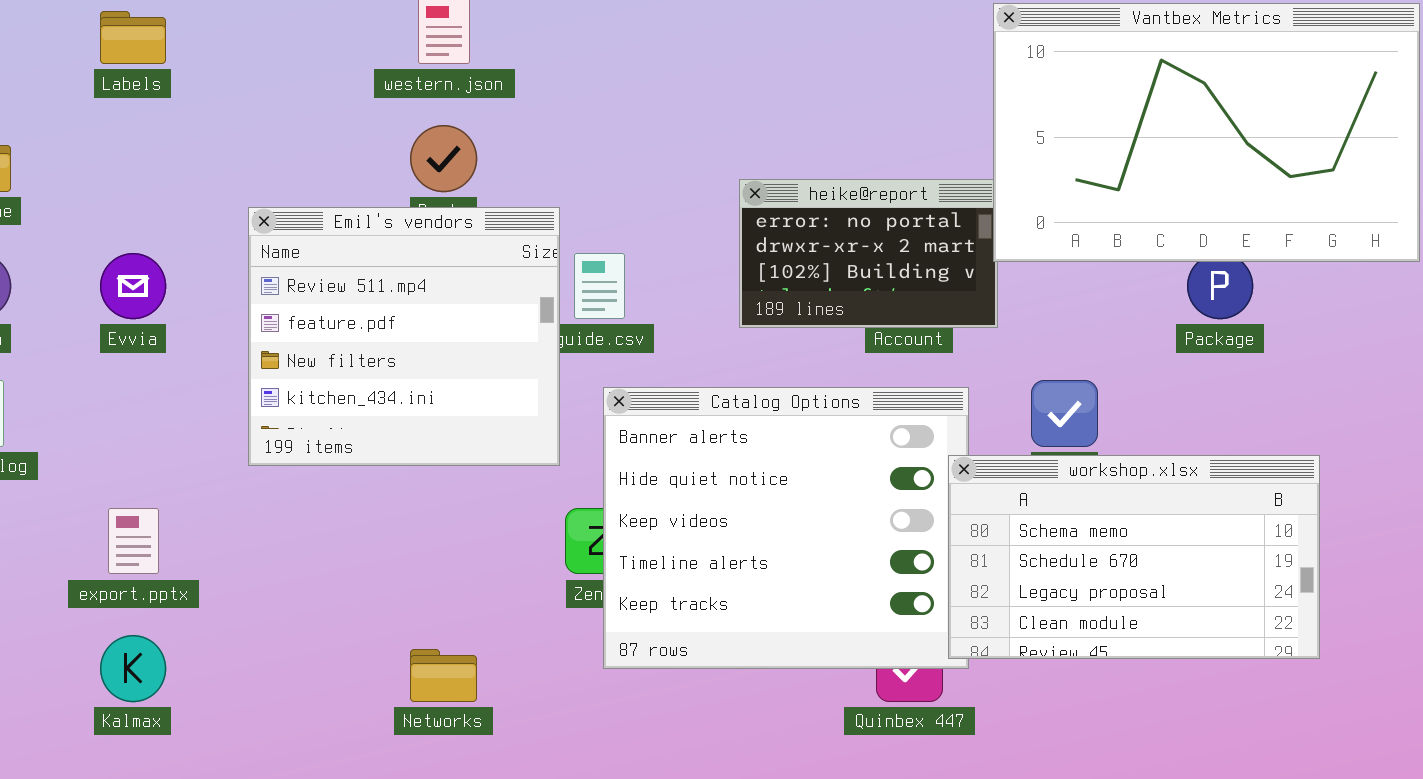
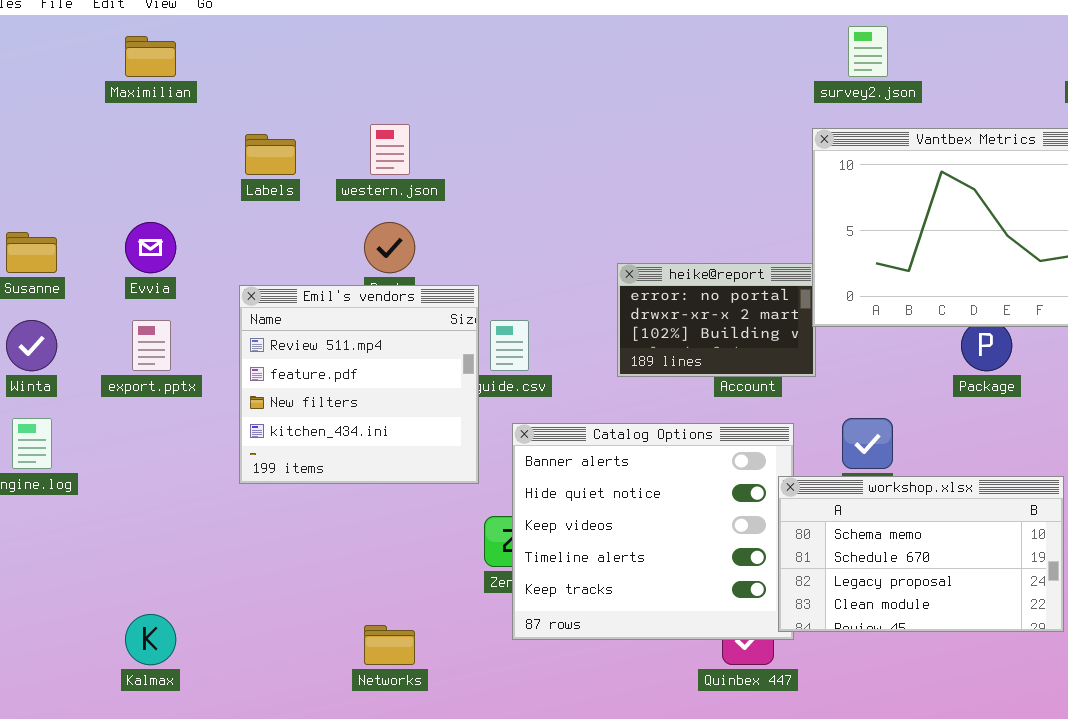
Labels: [100,11,166,64] -> [245,134,296,175], moved
Evvia: [100,253,166,319] -> [125,222,176,273], moved
export.pptx: [108,508,159,574] -> [132,320,171,371], moved

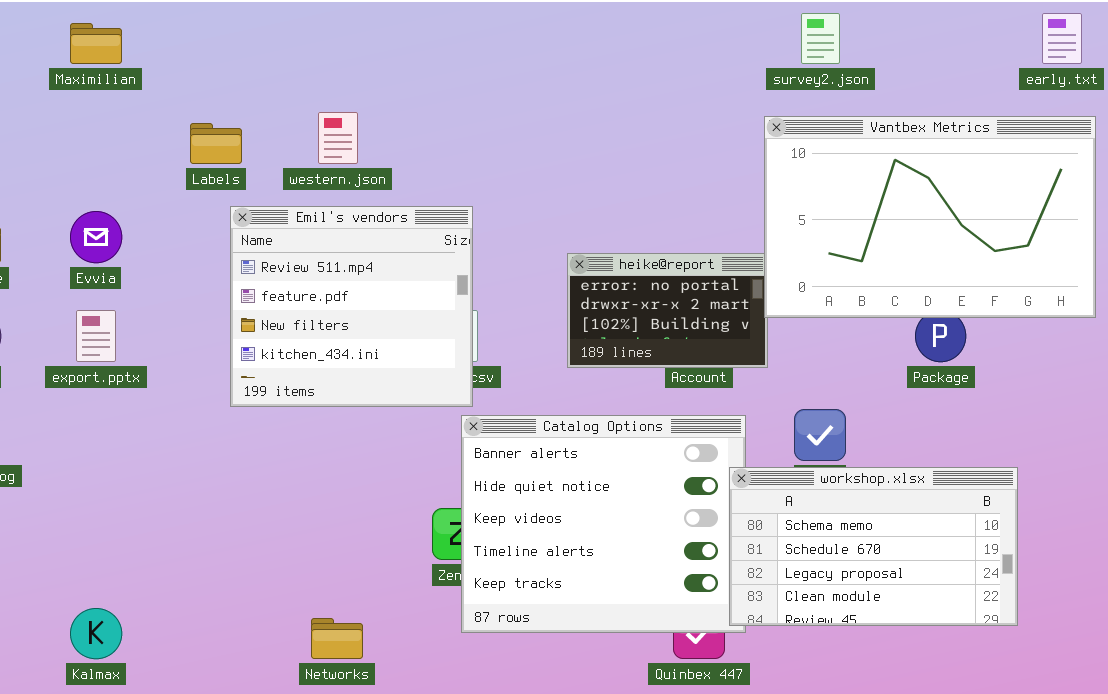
Emil's vendors: [239,285,479,484] -> [230,206,473,407], moved

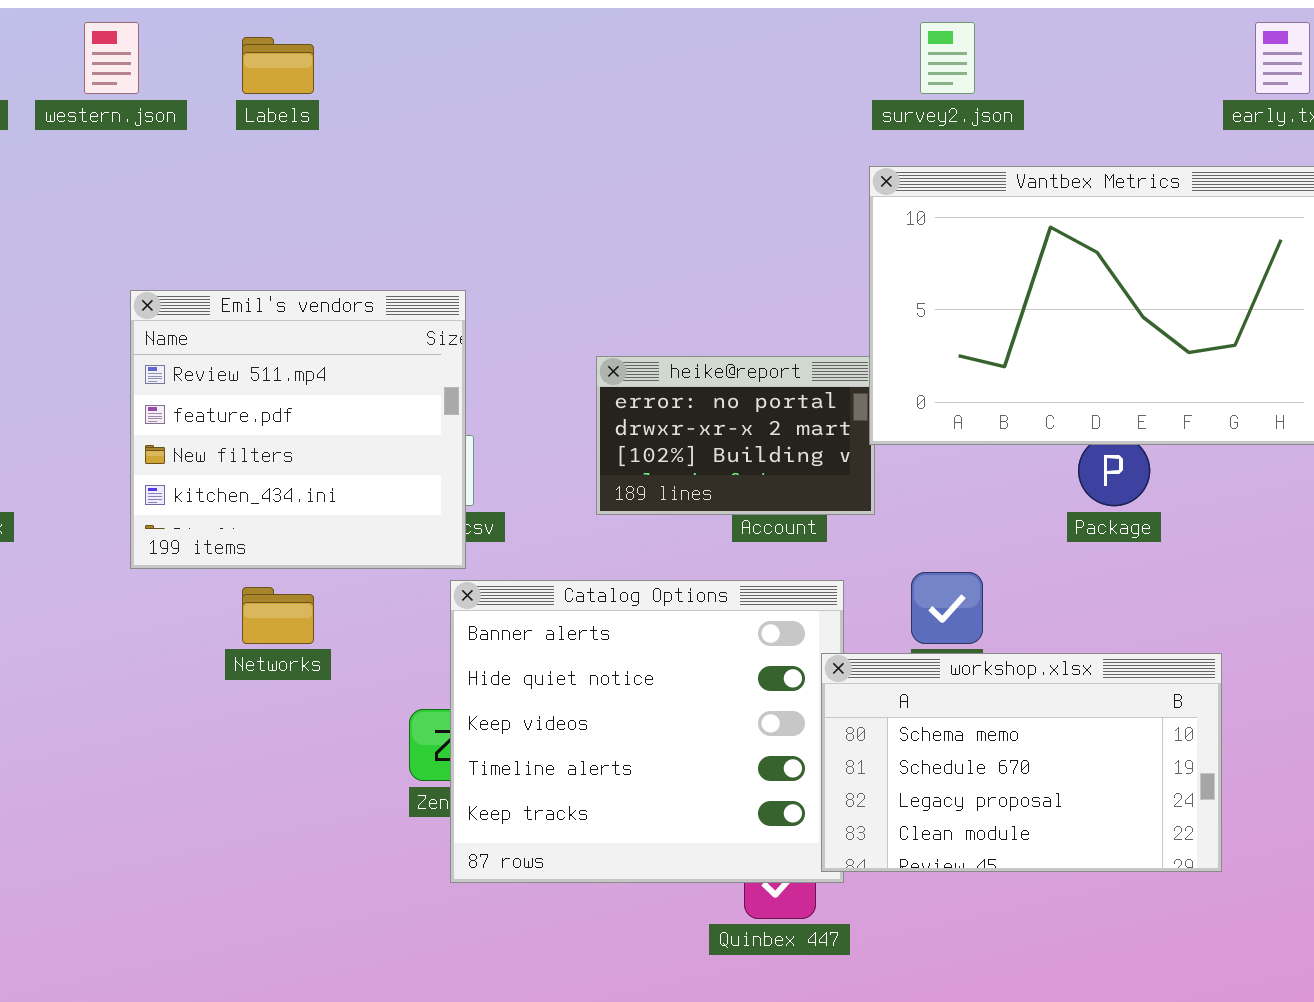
western.json: [318,112,358,164] -> [84,22,139,94], moved
Labels: [190,123,242,164] -> [242,37,314,94], moved
Networks: [311,618,363,659] -> [242,587,314,644], moved

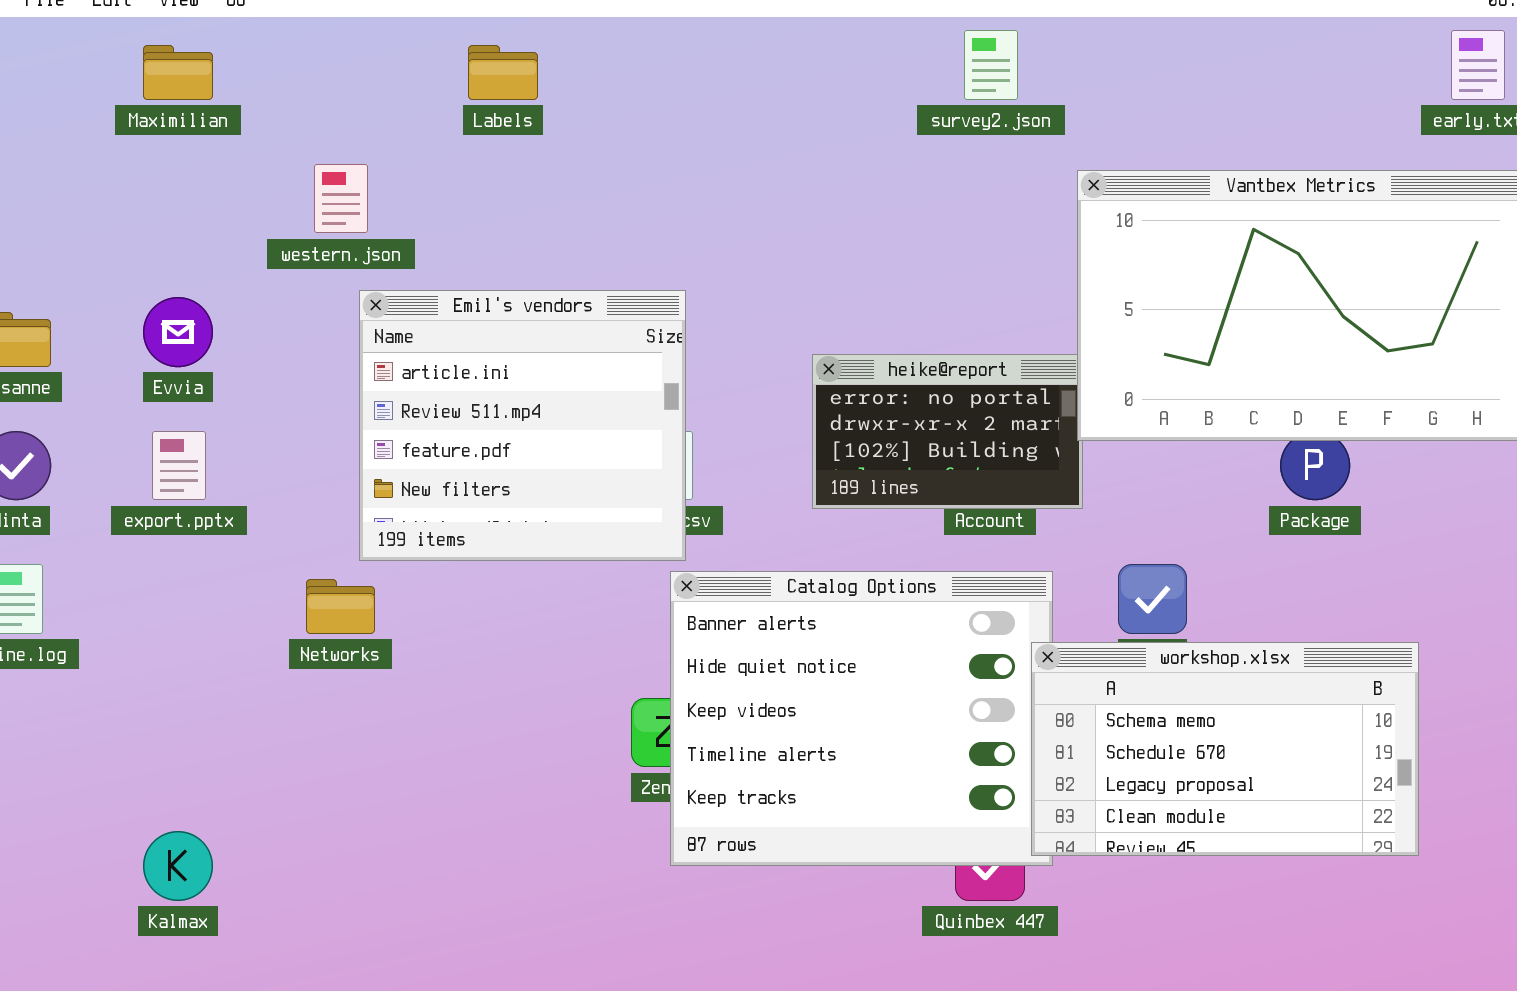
western.json: [84,22,139,94] -> [314,164,368,233], moved
survey2.json: [920,22,975,94] -> [964,30,1018,100], moved
Emil's vendors: [130,290,466,569] -> [359,290,686,561], scrolled up 1 row
Networks: [242,587,314,644] -> [306,579,375,634], moved

